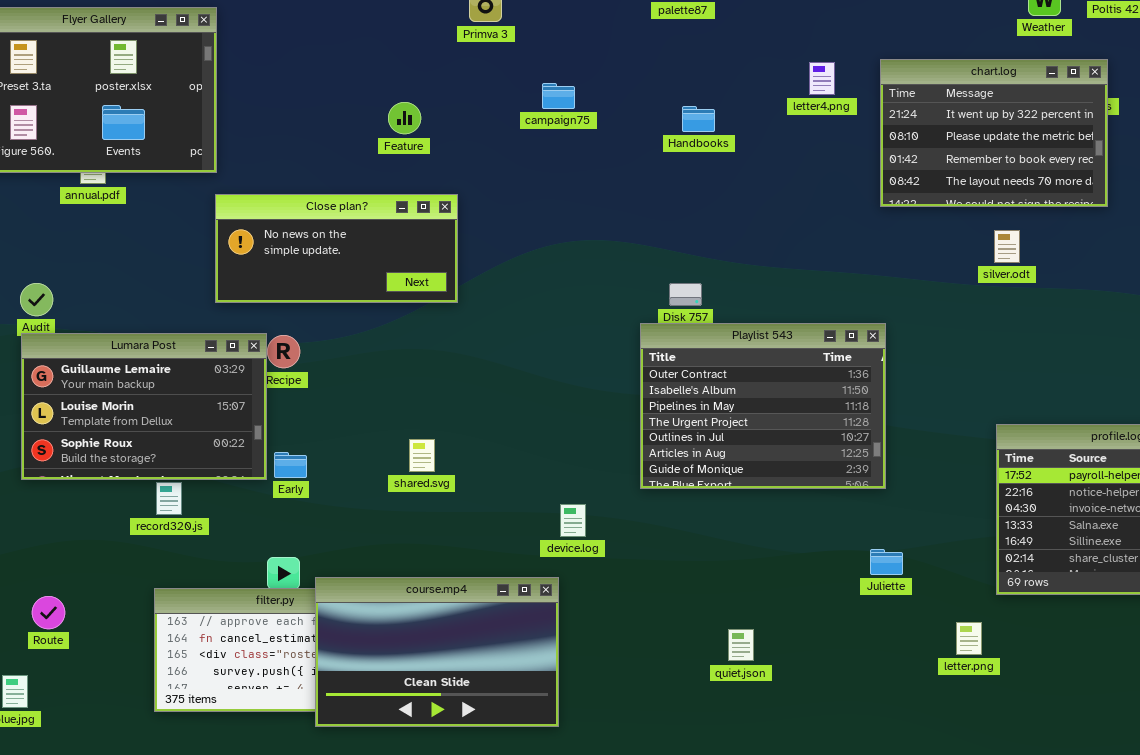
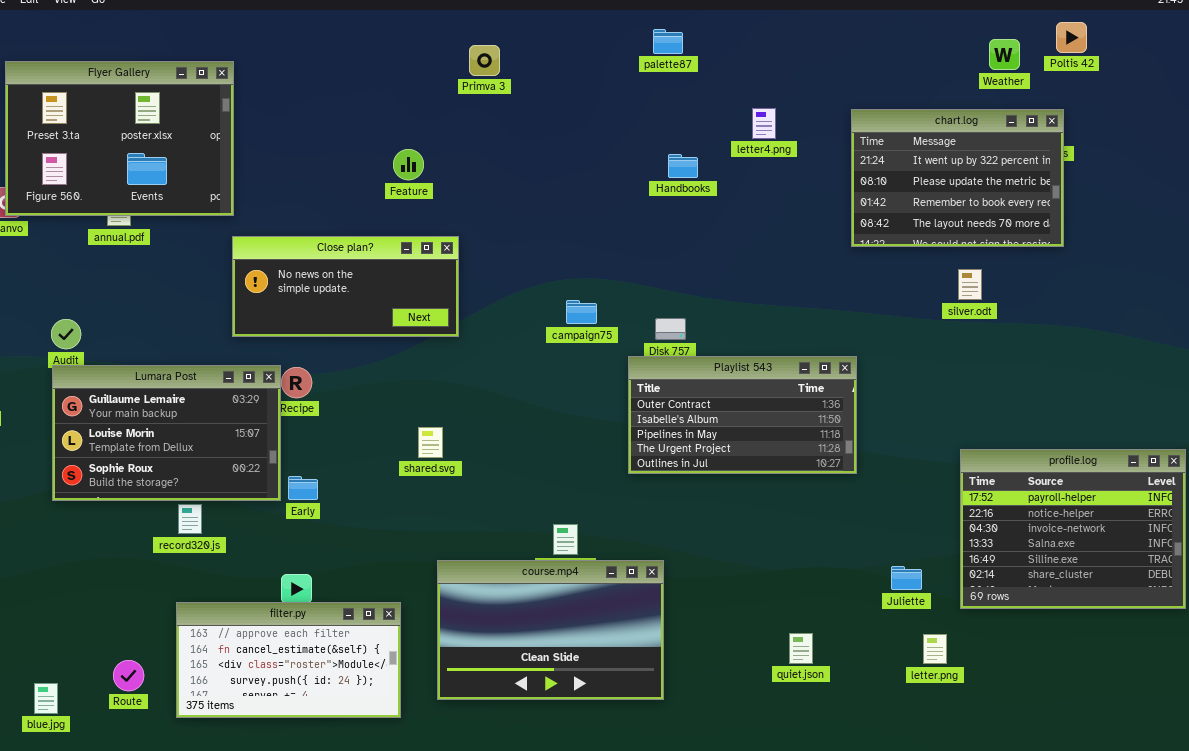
letter4.png: [809,62,835,95] -> [752,108,776,139], moved
campaign75: [542,83,575,109] -> [566,300,597,324], moved
Playlist 543: [640,323,886,489] -> [628,356,857,474], resized
shared.svg: [409,439,435,472] -> [418,427,443,458], moved
Juliette: [870,549,903,575] -> [891,566,922,590], moved
course.mp4: [315,577,559,727] -> [437,560,664,700], moved
Route: [32,596,65,629] -> [113,660,144,691], moved
quiet.json: [728,629,754,661] -> [789,633,813,664], moved

